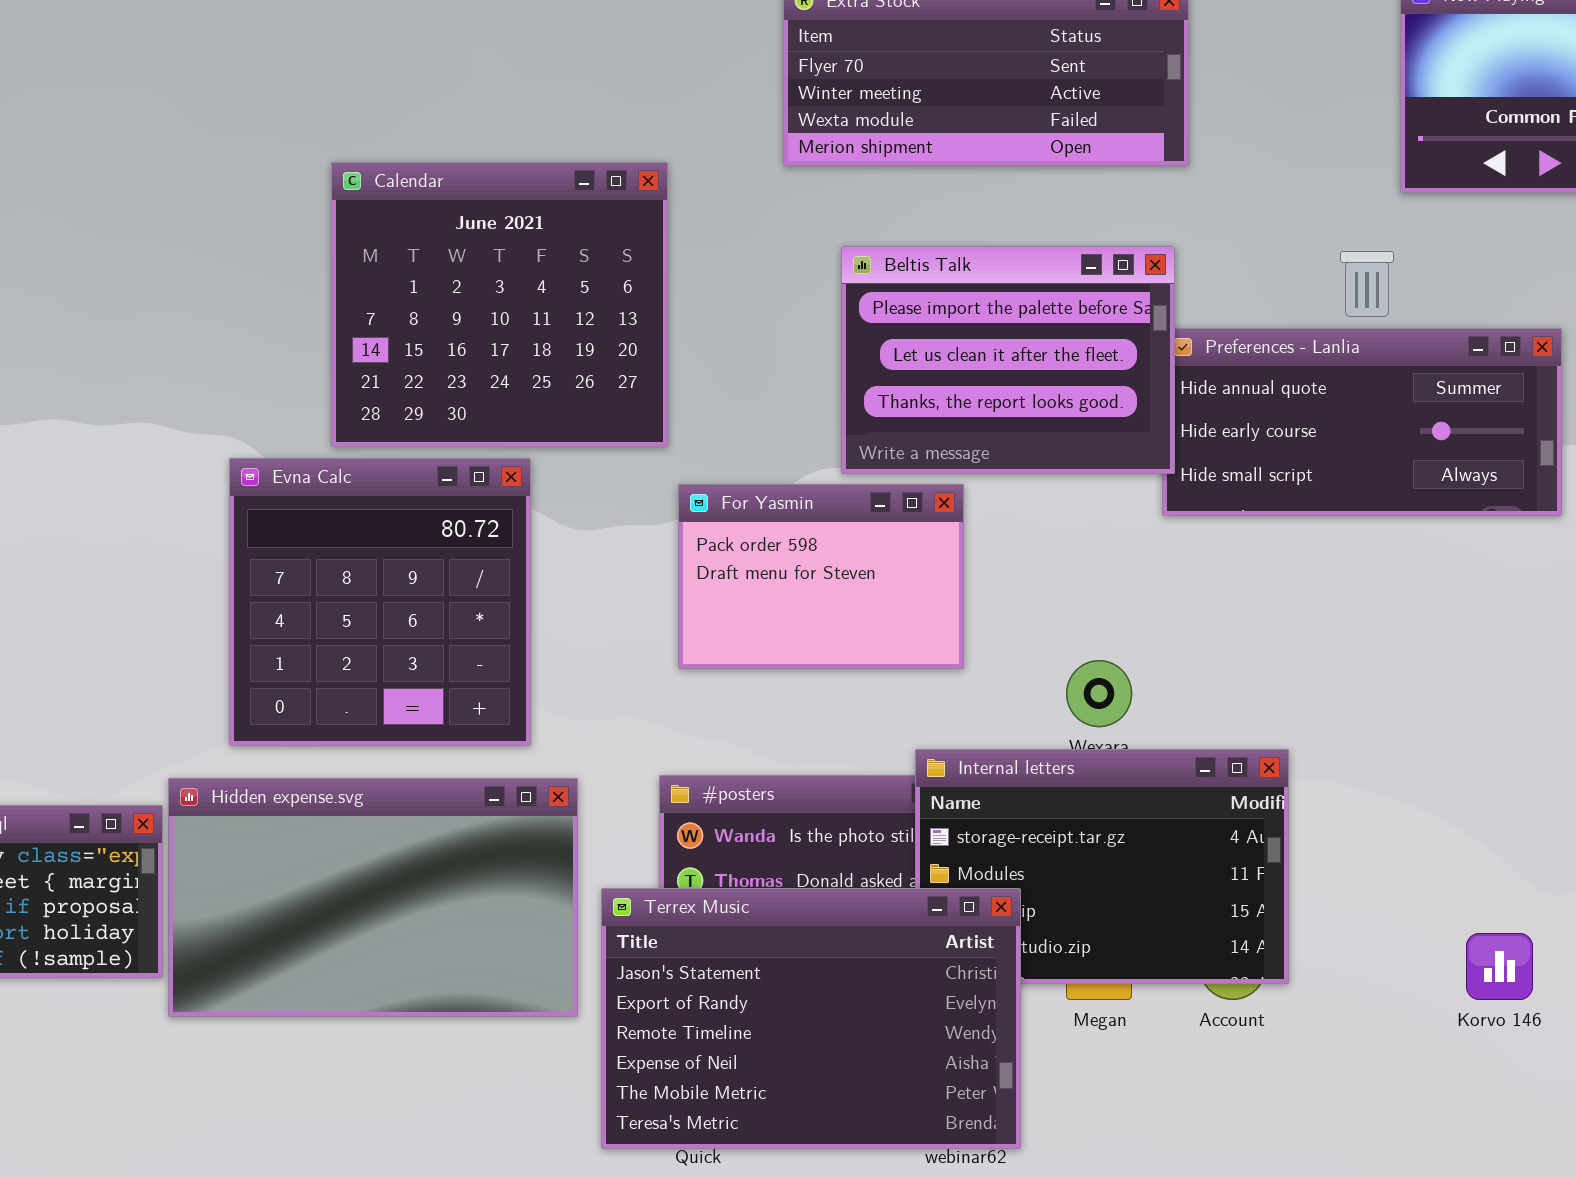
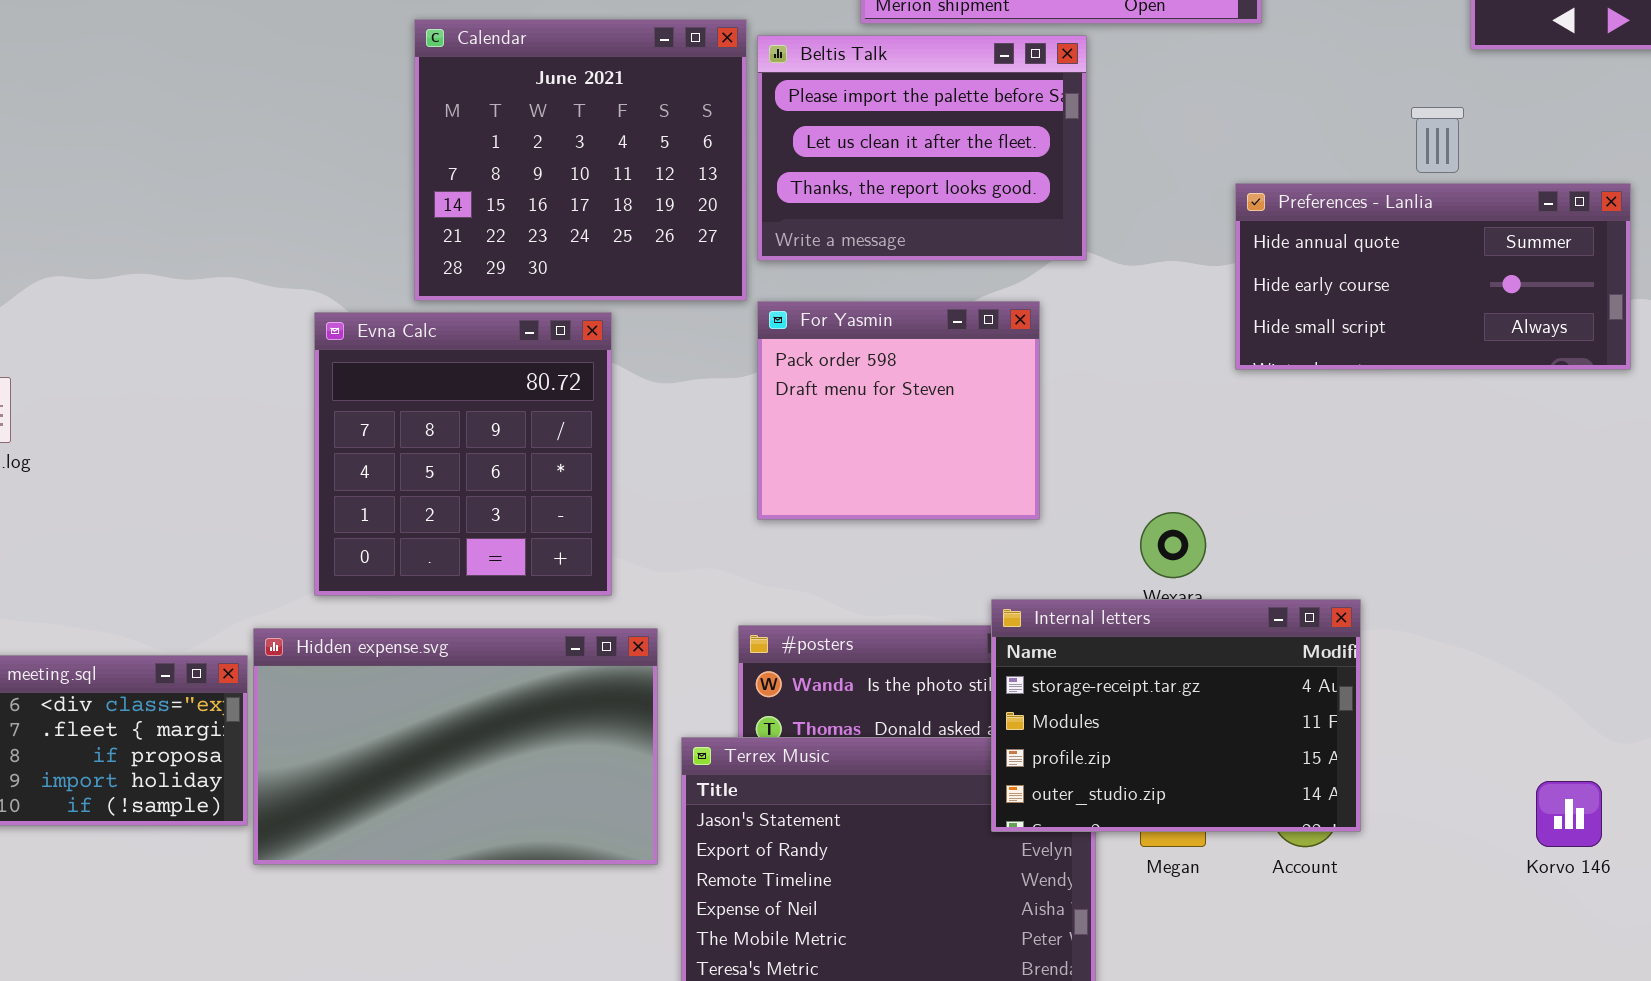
Beltis Talk: [841,246,1175,474] -> [757,35,1087,261], moved
For Yasmin: [678,484,964,669] -> [757,301,1040,520], resized
Internal letters: [915,749,1289,984] -> [991,599,1361,832], raised

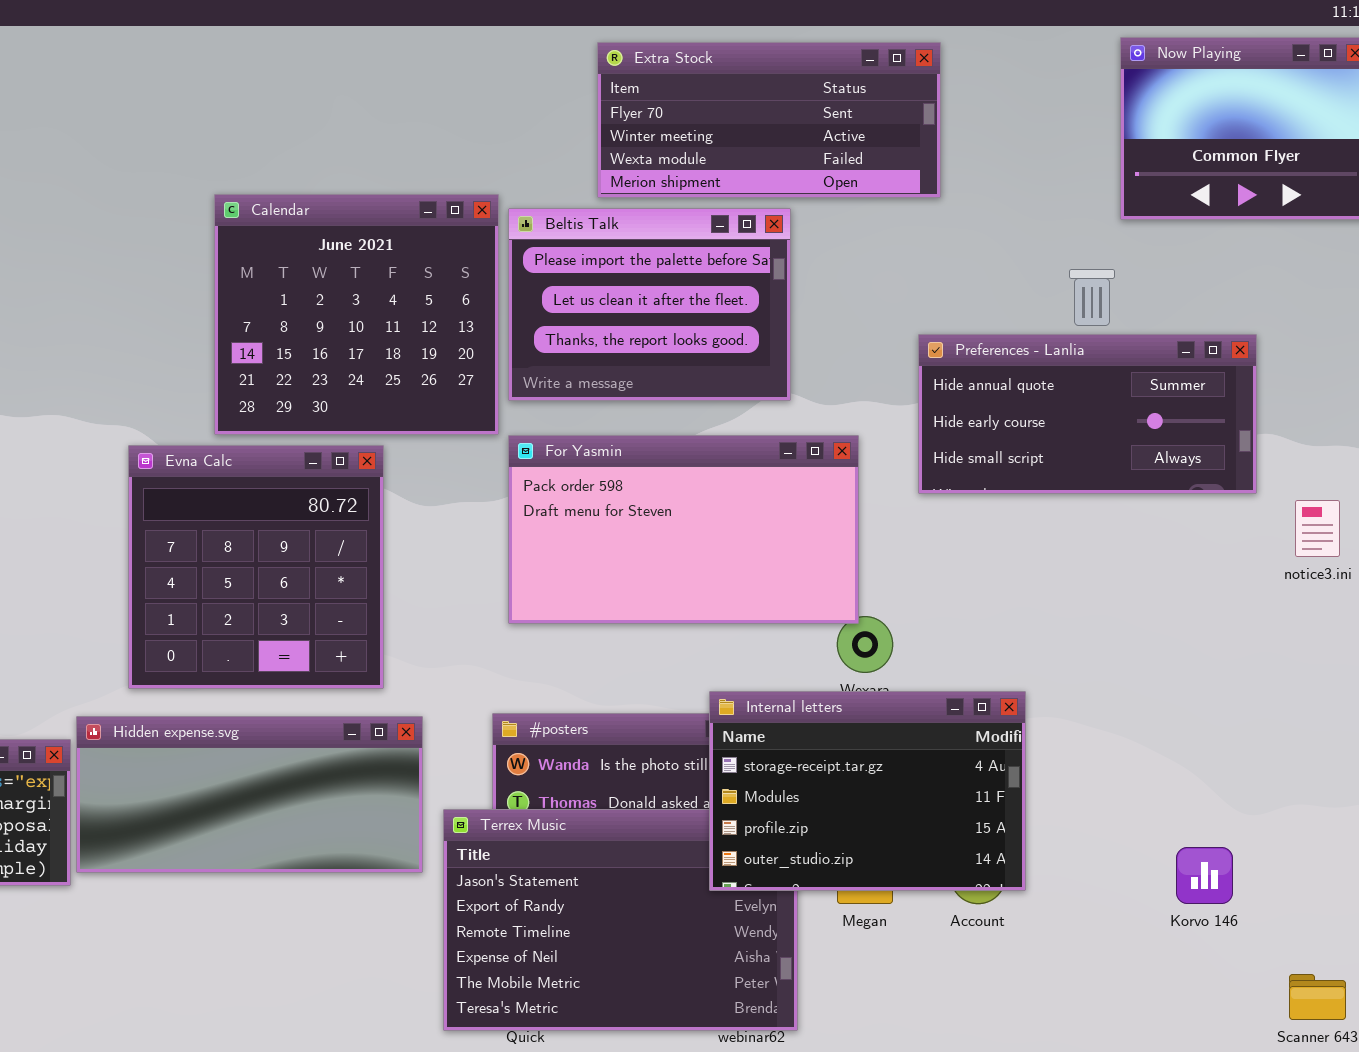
For Yasmin: [757,301,1040,520] -> [508,435,859,624], resized
Hidden expense.svg: [253,628,658,865] -> [76,716,423,873], resized

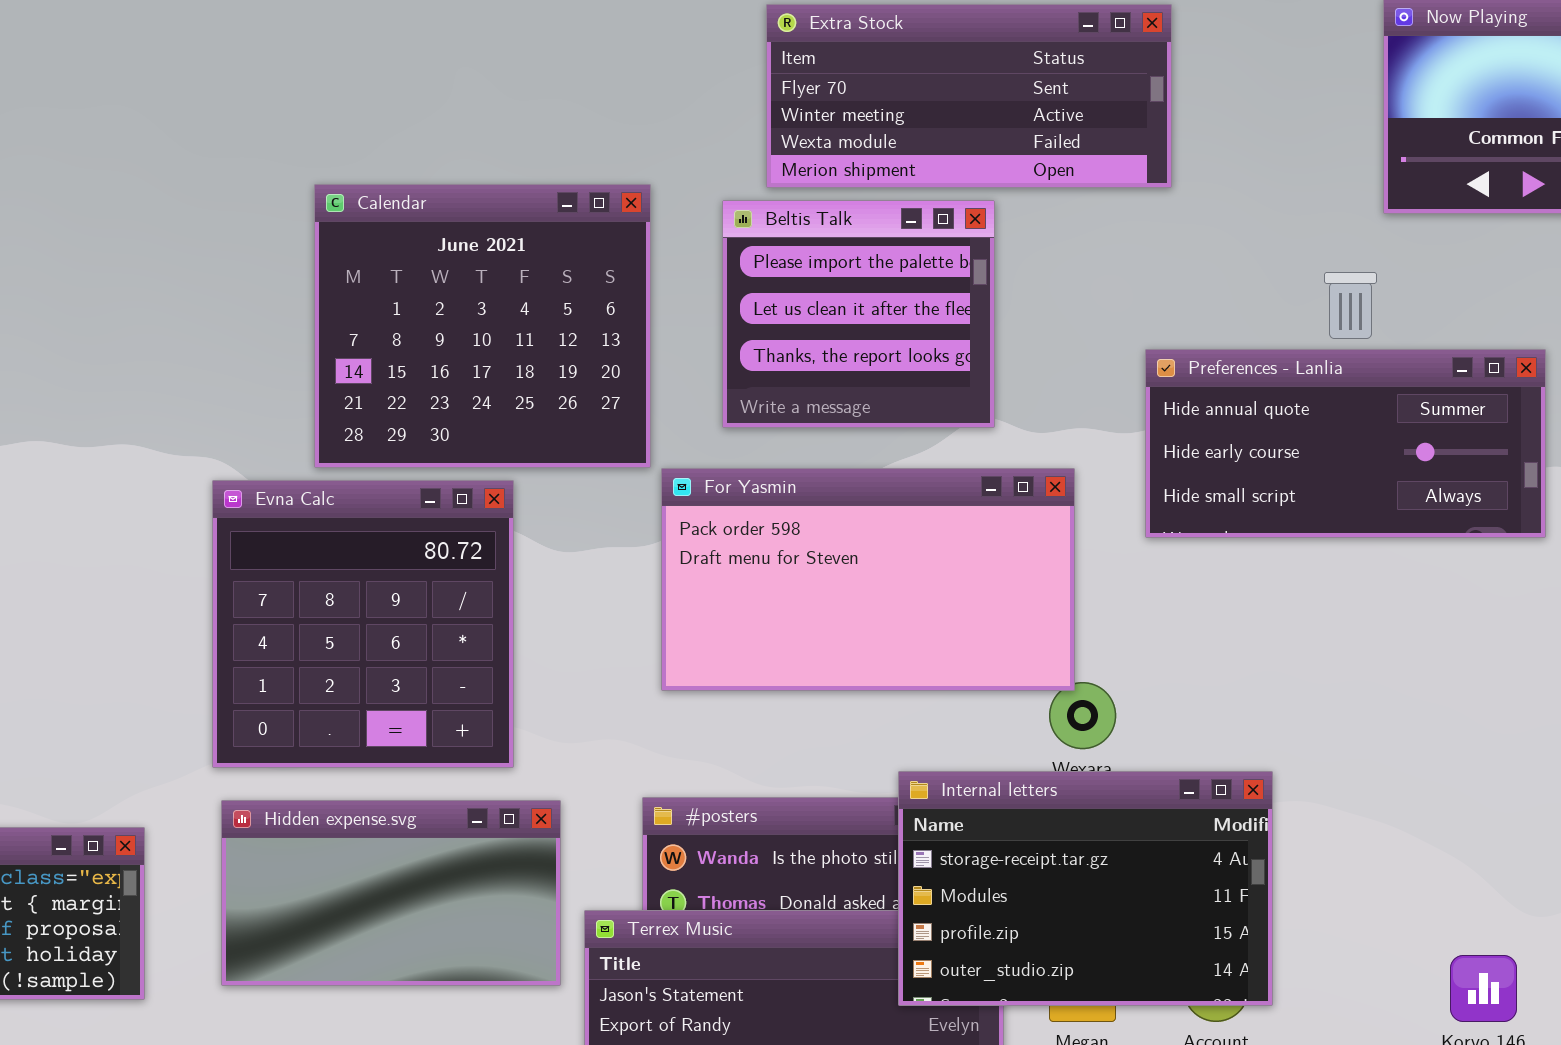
Beltis Talk: [508,208,791,401] -> [722,200,995,428], resized
Hidden expense.svg: [76,716,423,873] -> [221,800,561,986], resized

